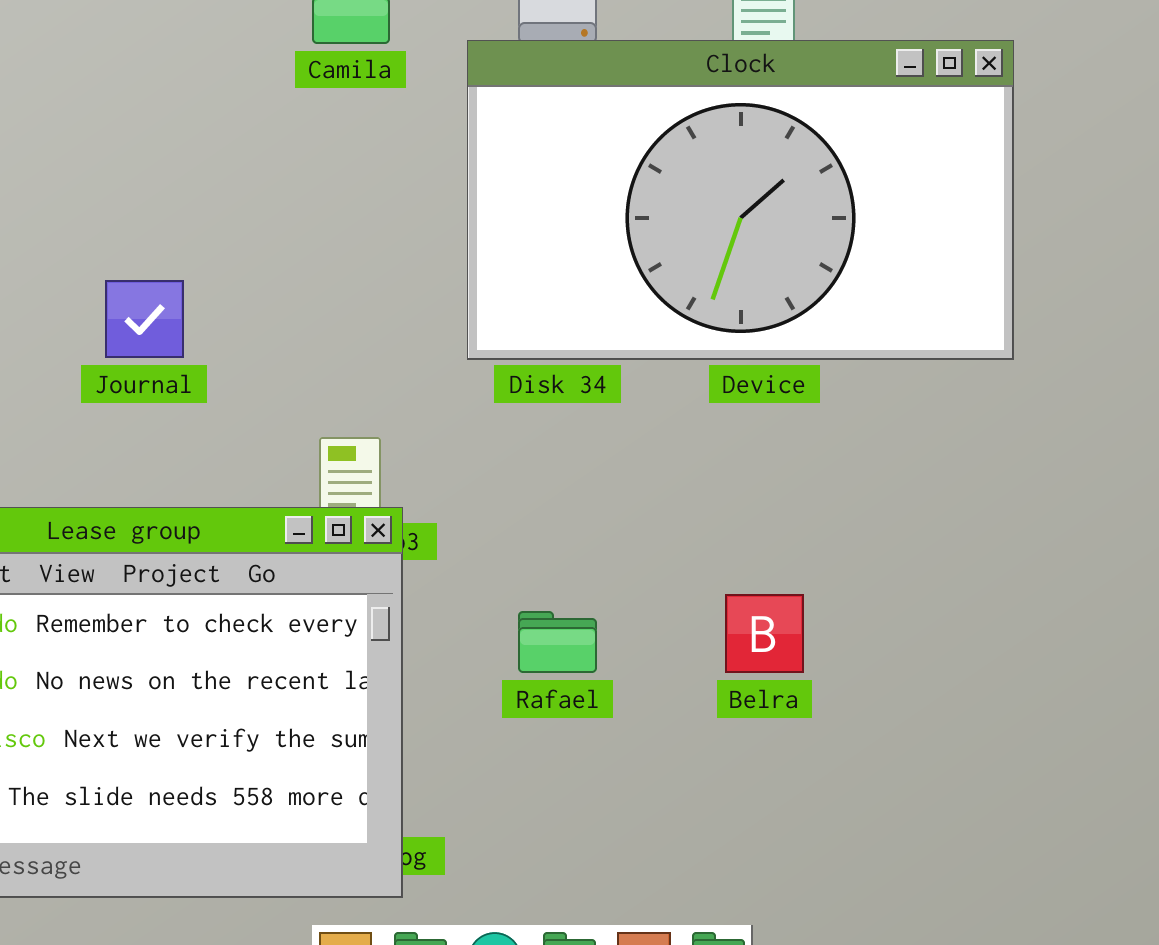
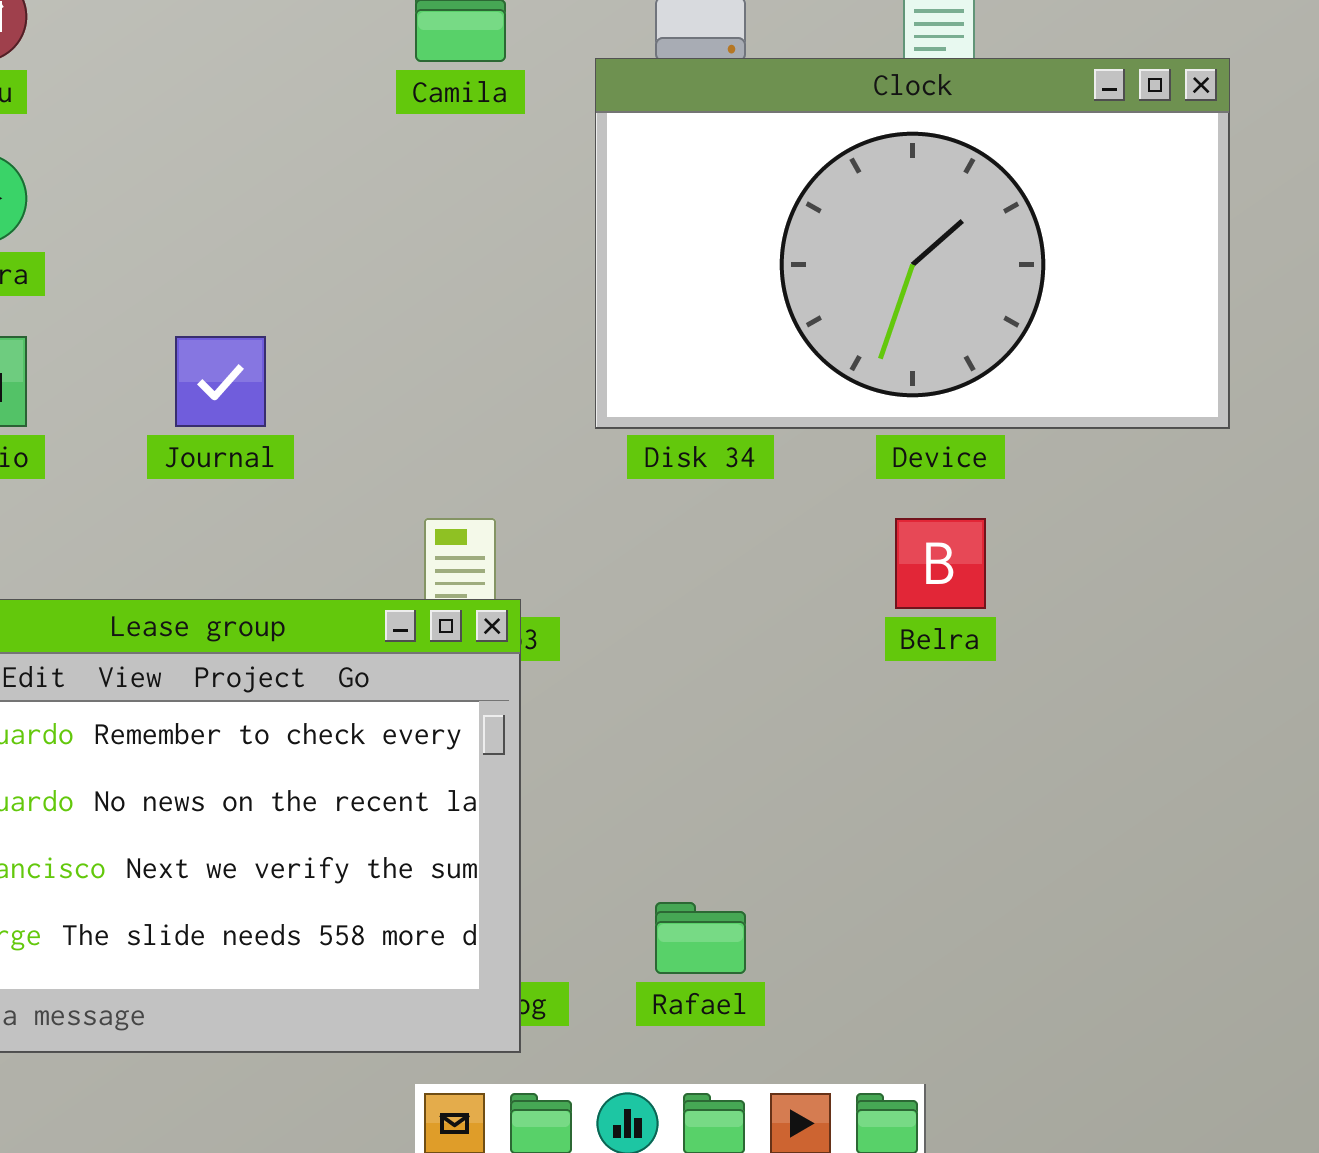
Belra: [725,594,804,673] -> [895,518,986,609], moved
Rafael: [518,611,597,673] -> [655,902,746,974], moved

